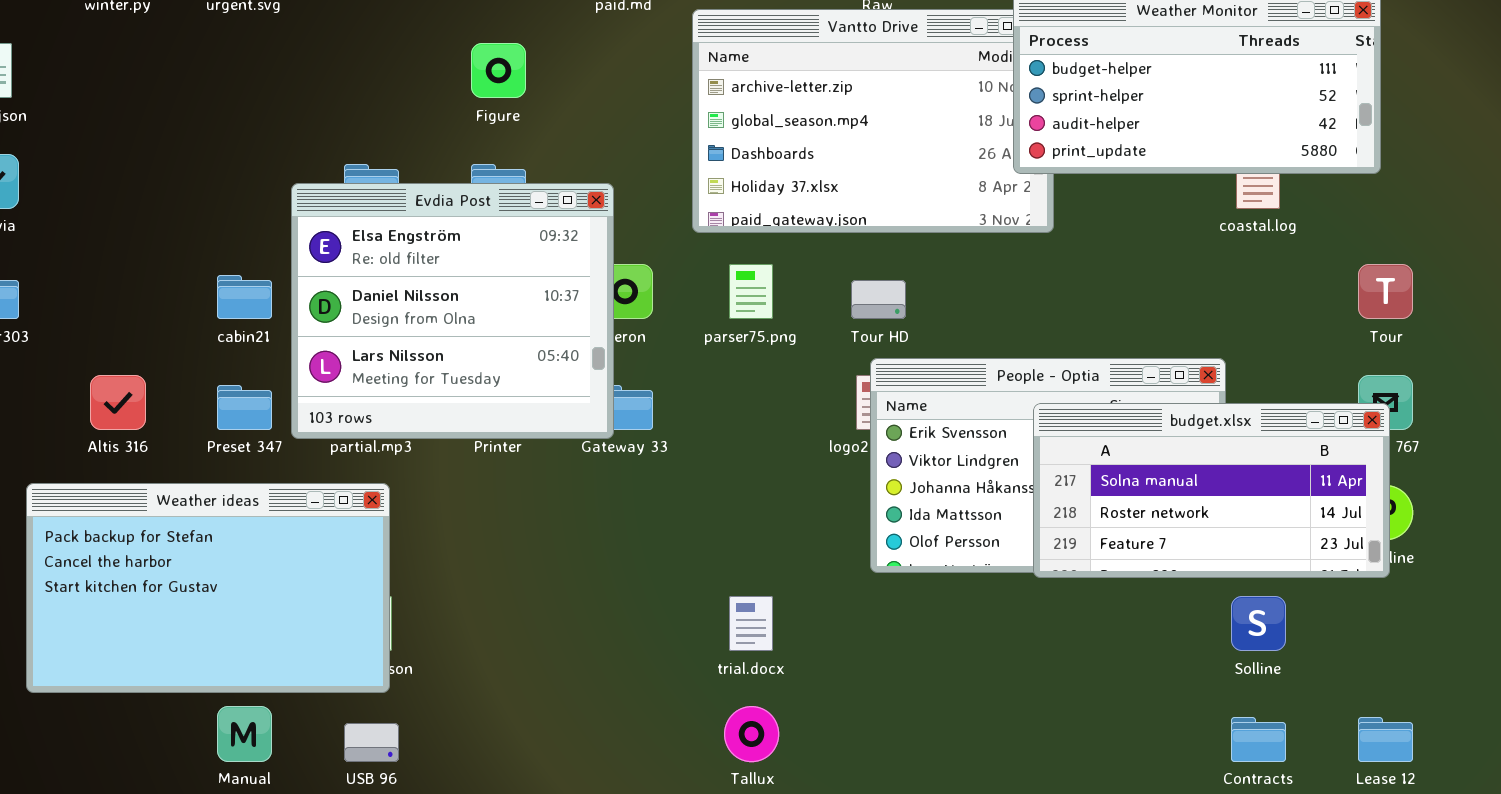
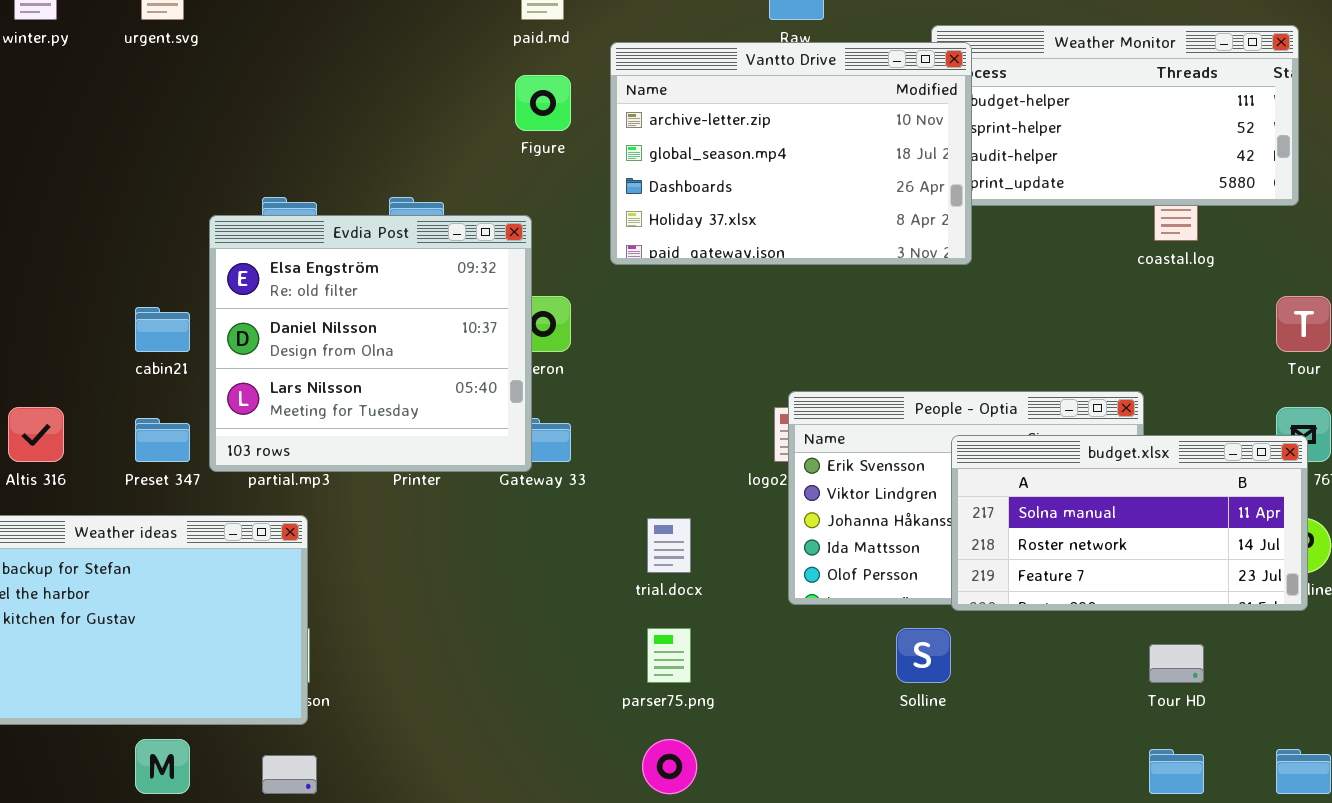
Vantto Drive: [692,9,1054,233] -> [610,42,972,265], raised
Figure: [471,43,526,98] -> [515,75,571,131], moved
parser75.png: [729,264,773,319] -> [647,628,691,683], moved
Tour HD: [851,280,906,319] -> [1149,644,1204,683], moved
trial.docx: [729,596,773,651] -> [647,518,691,573], moved
Solline: [1231,596,1286,651] -> [896,628,951,683], moved

